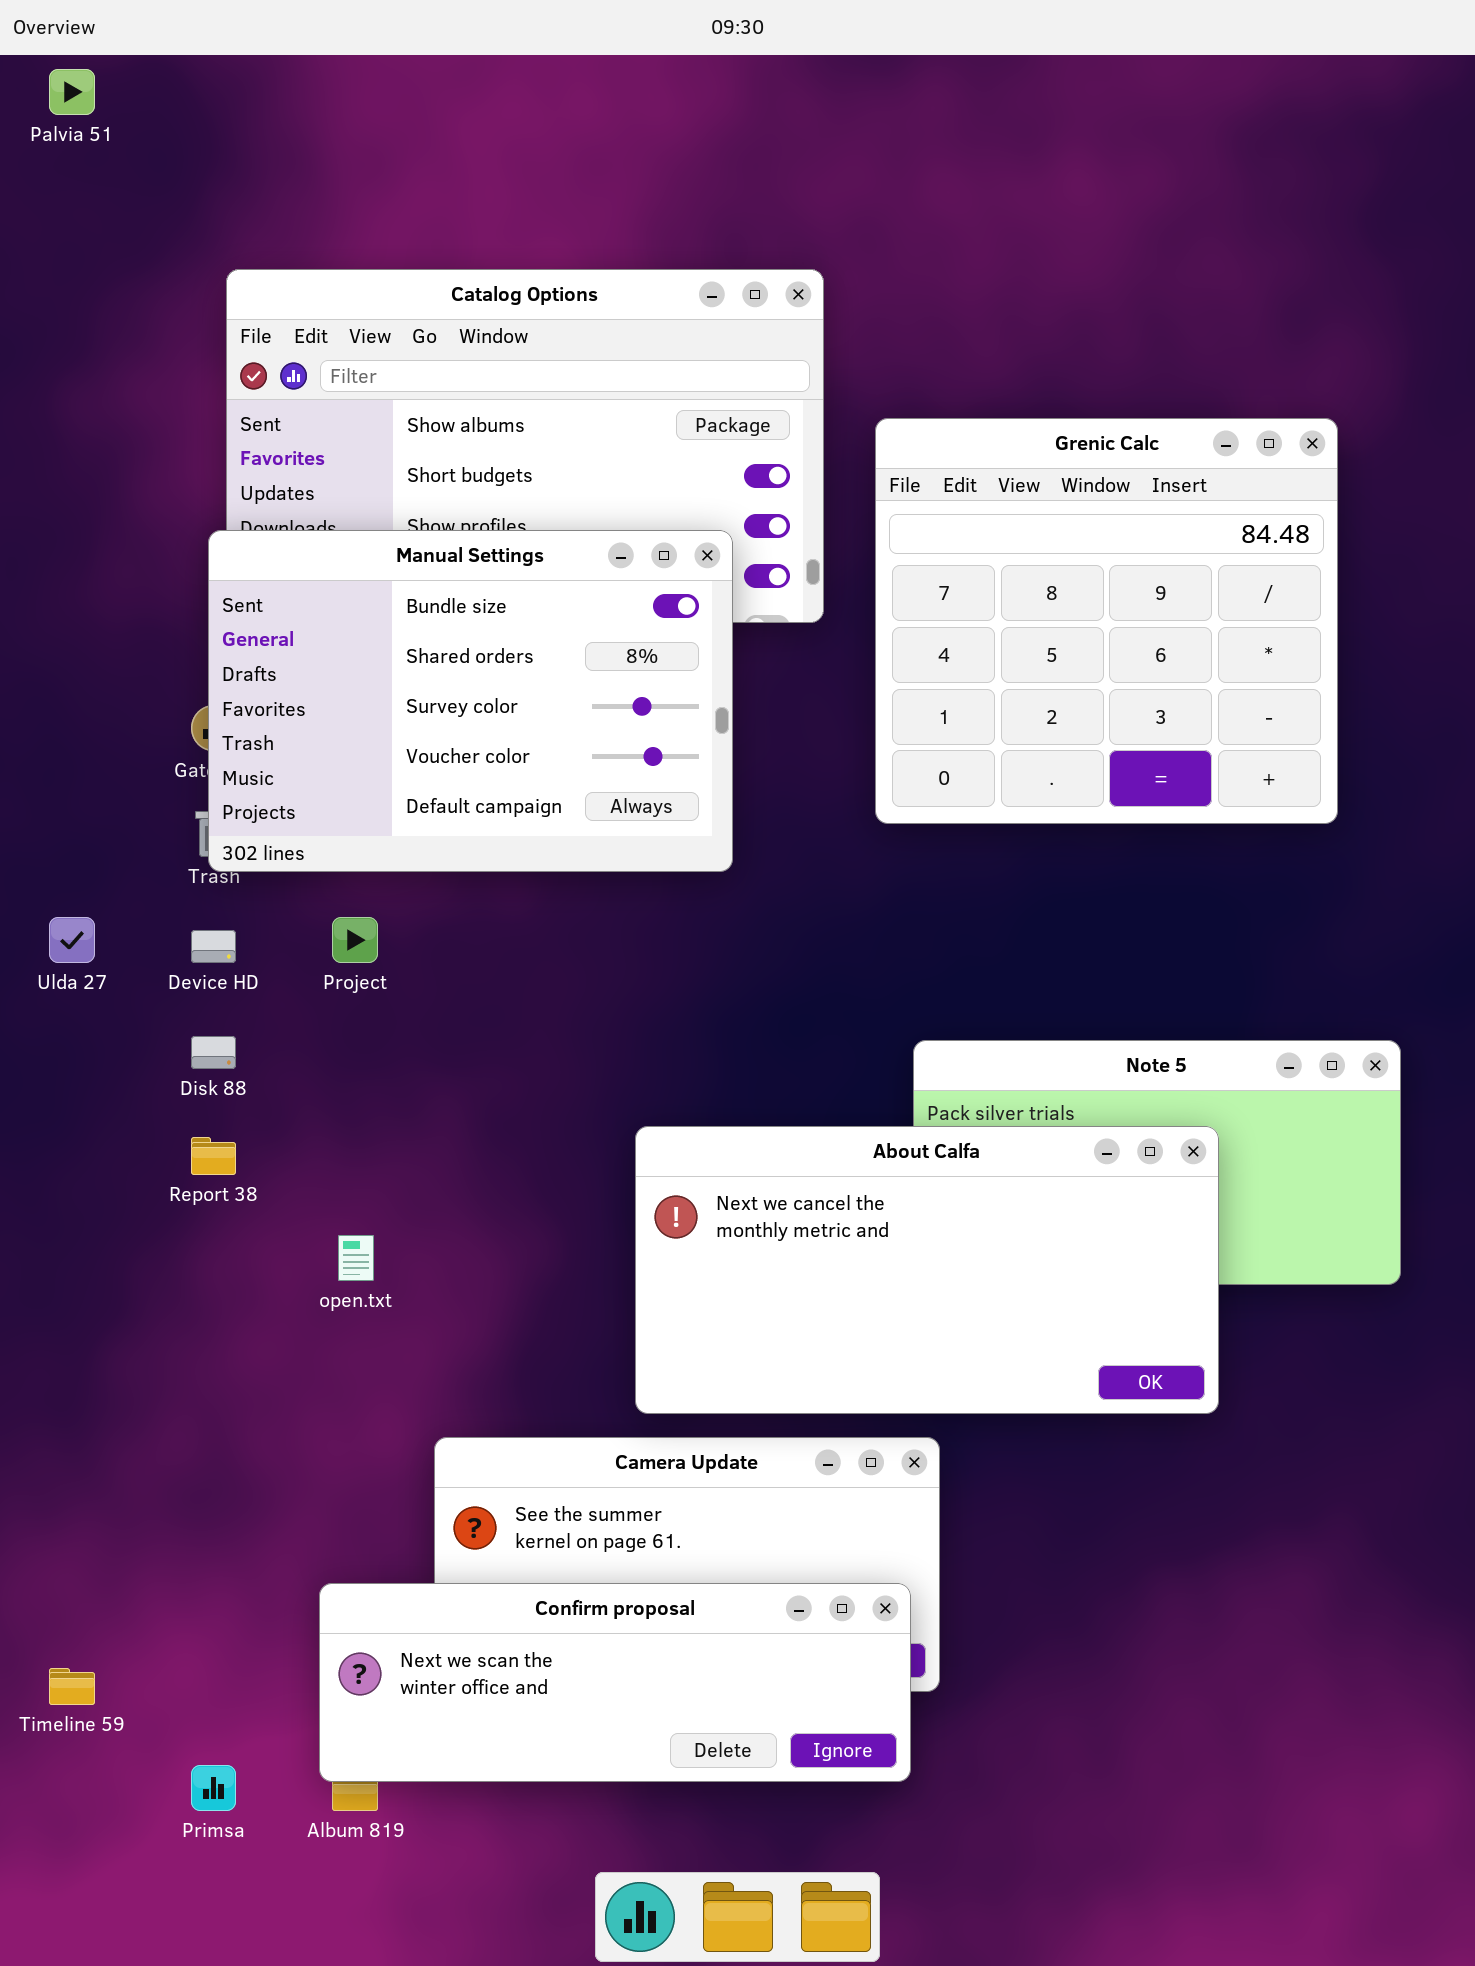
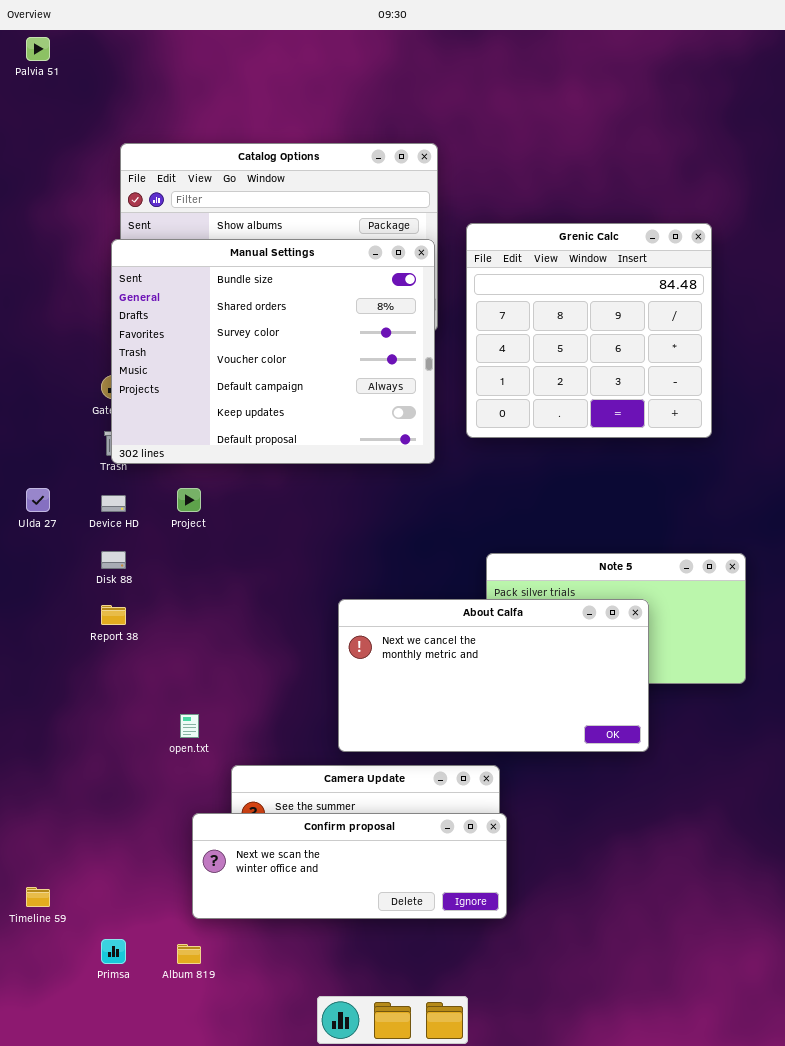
Manual Settings: [208,530,733,872] -> [111,239,435,464], resized
open.txt: [338,1235,374,1281] -> [180,714,199,738], moved
Confirm proposal: [319,1583,911,1782] -> [192,813,507,919], moved

